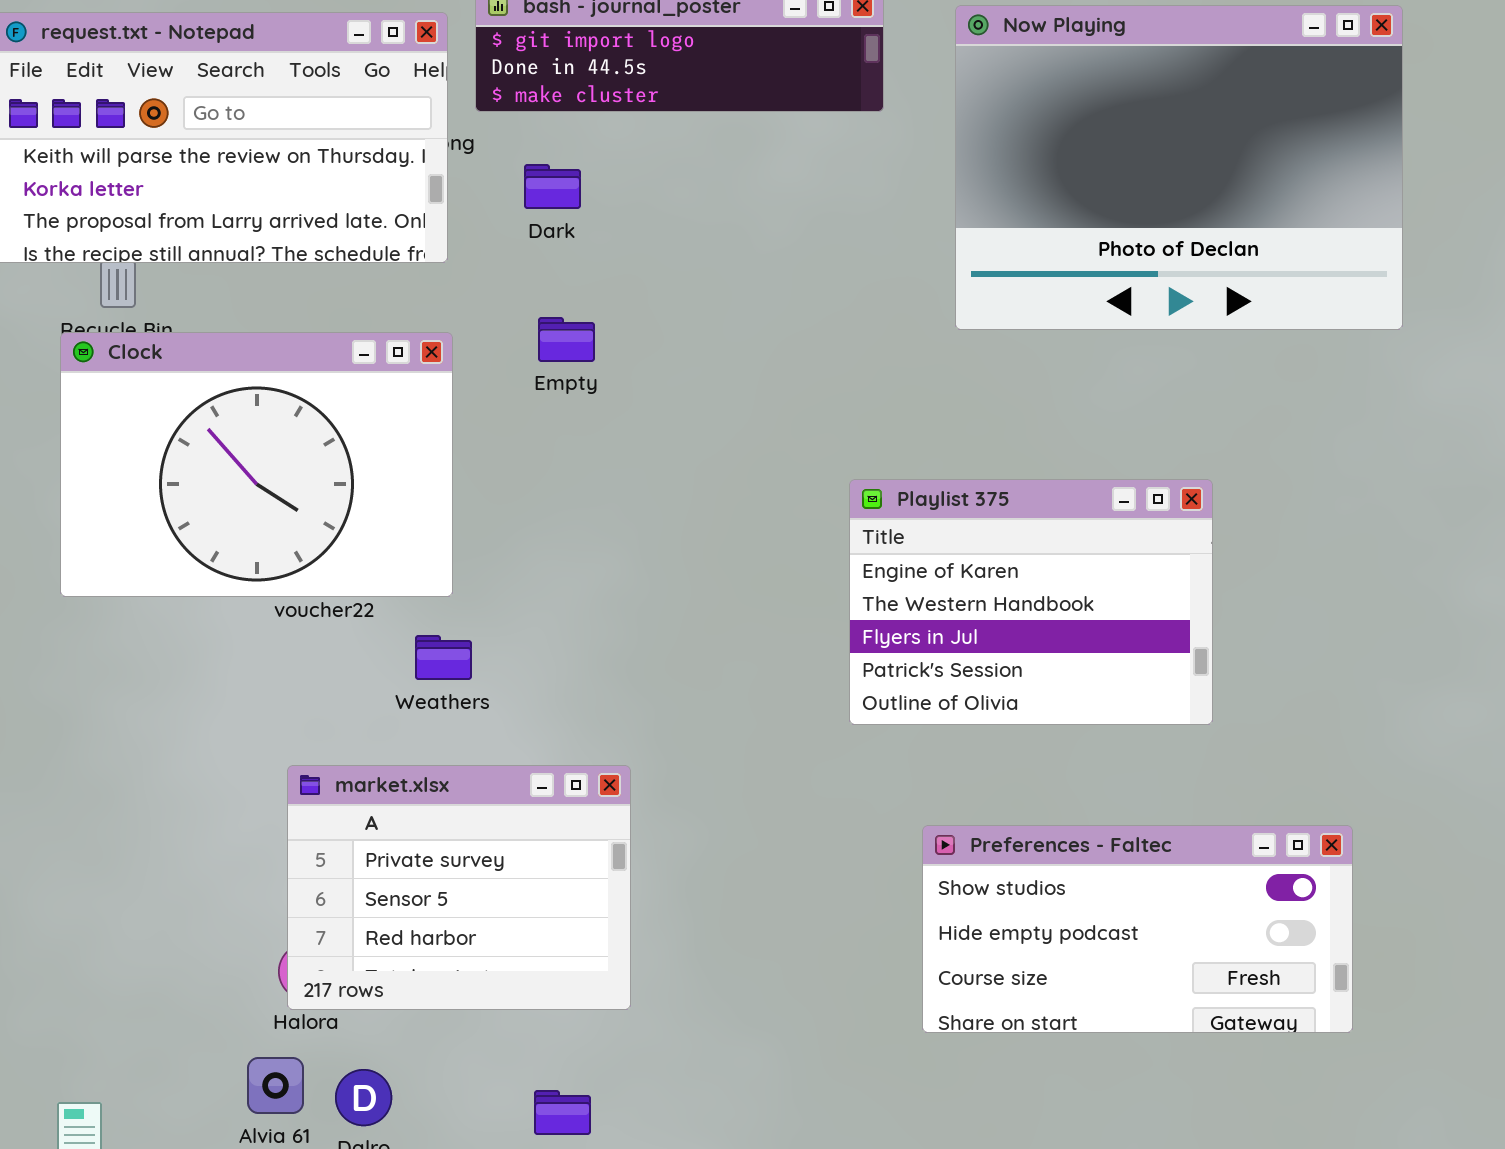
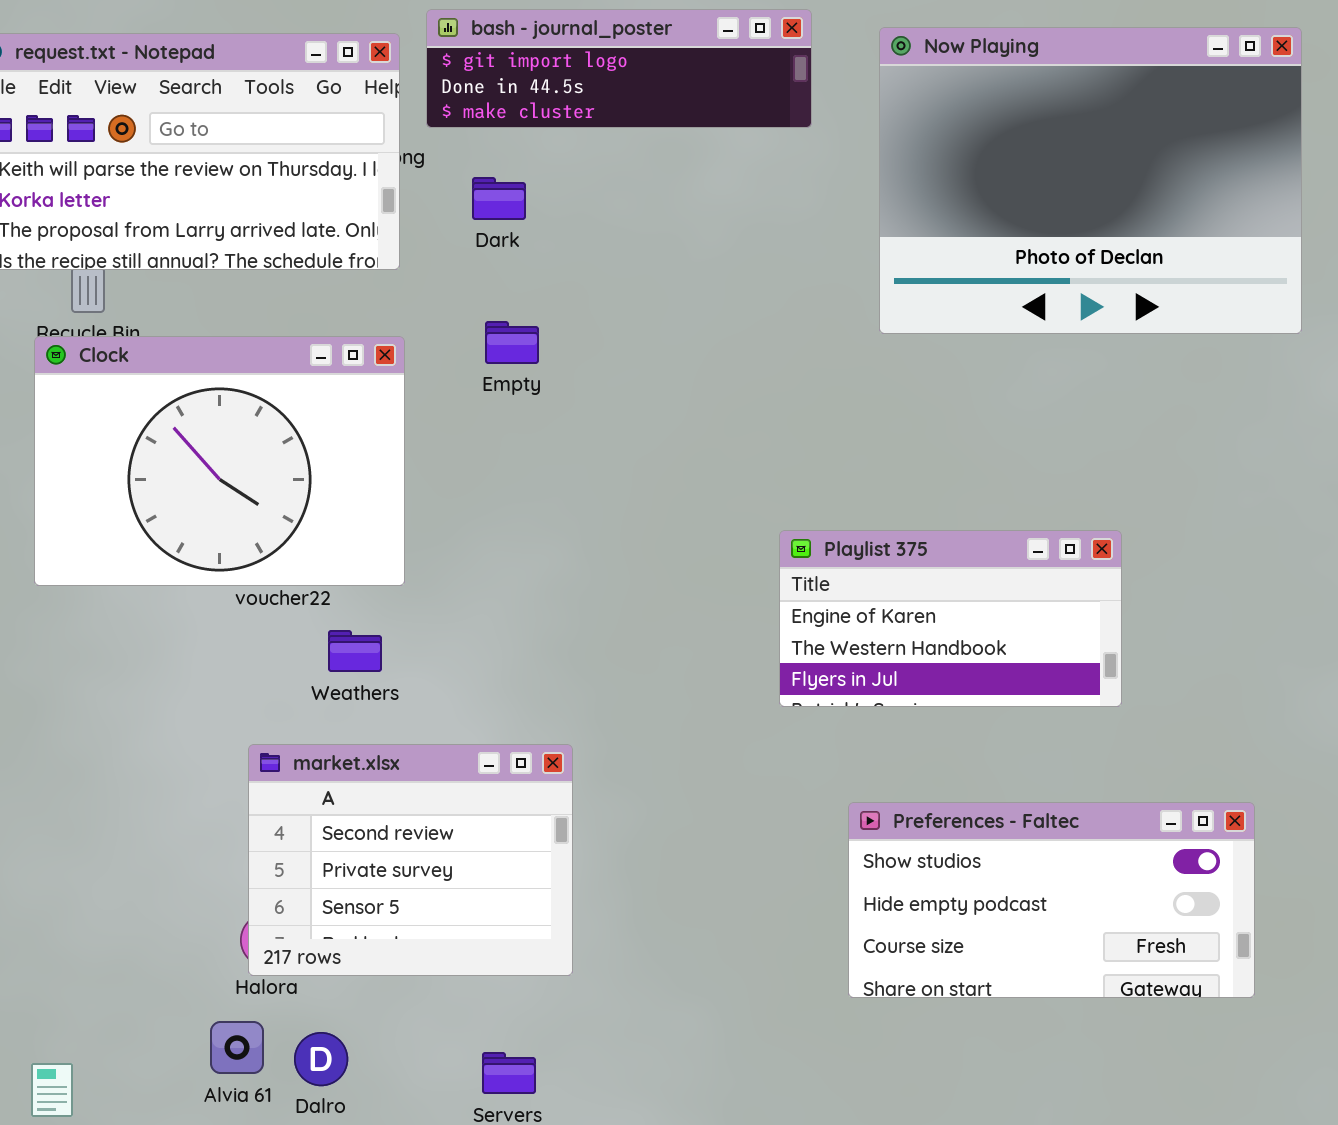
Playlist 375: [849,479,1213,725] -> [779,530,1122,707], resized
Weathers: [415,635,472,680] -> [328,630,382,672], moved
market.xlsx: [287,765,631,1010] -> [248,744,573,976], scrolled up 1 row

